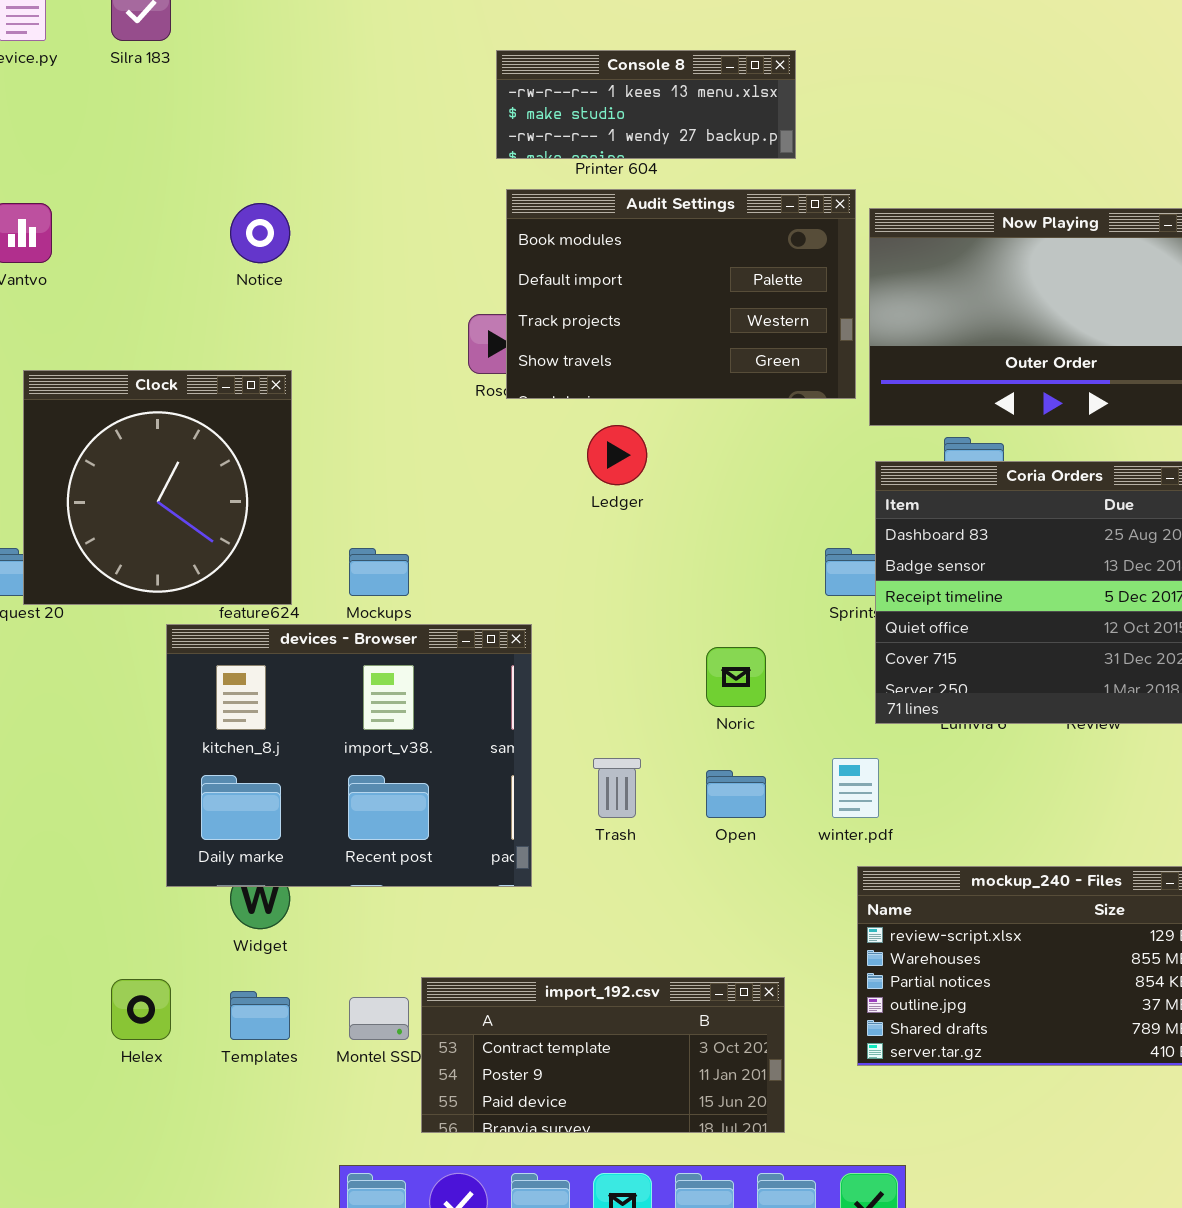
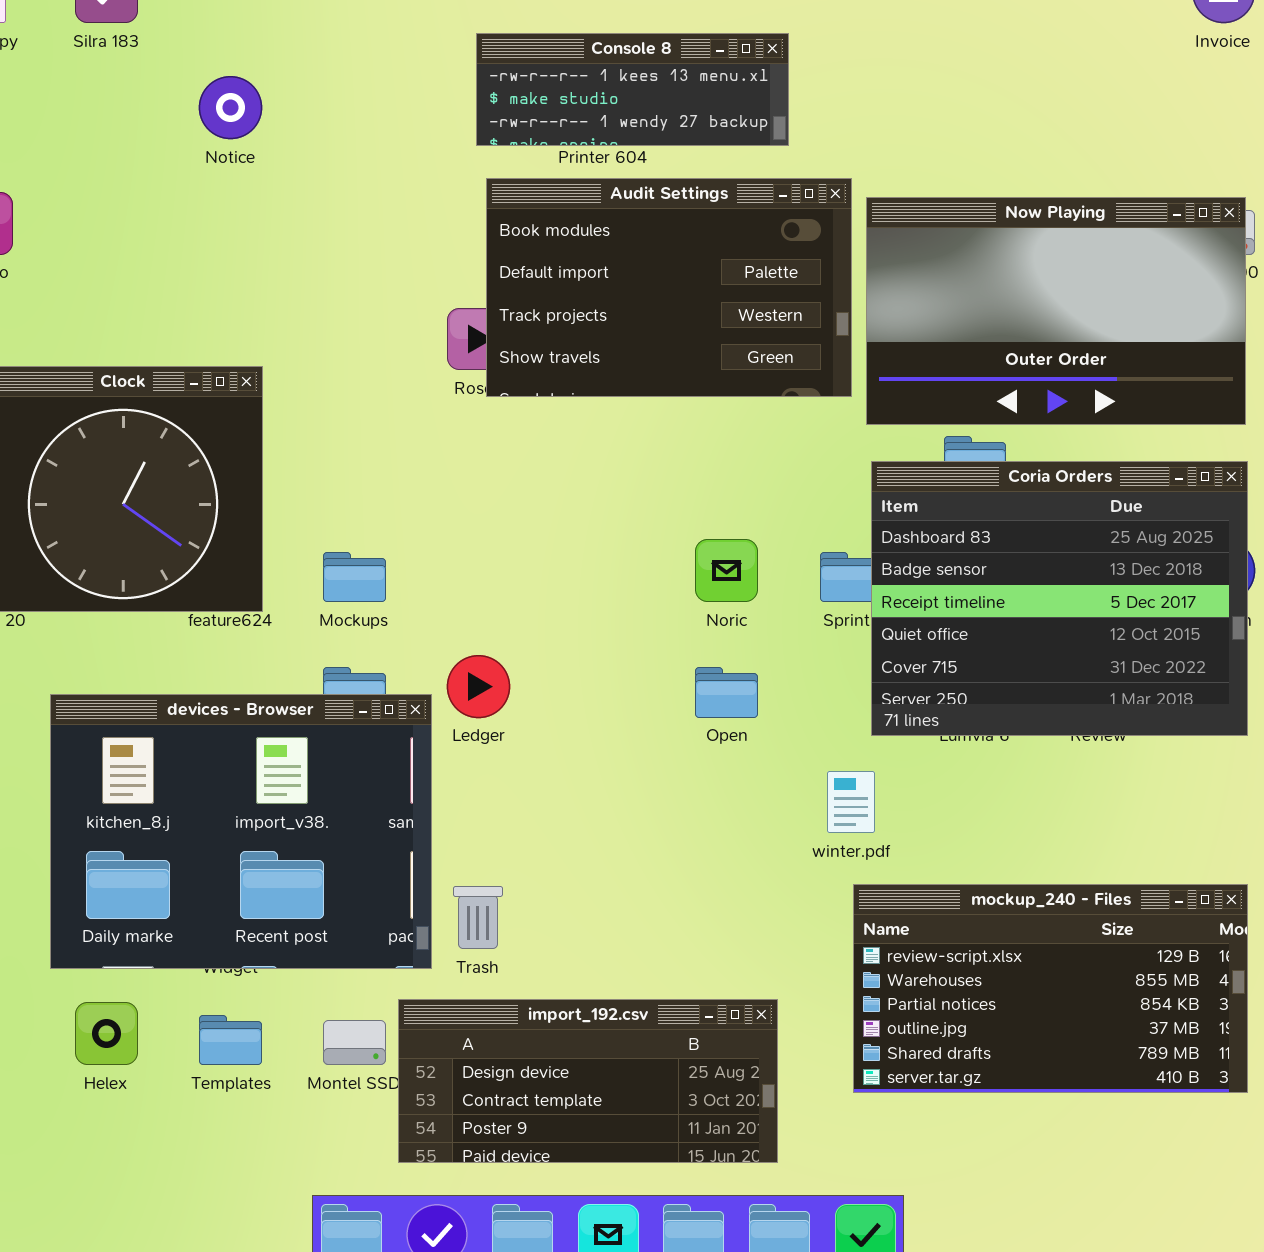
Notice: [230,203,290,263] -> [199,76,262,139], moved
Ledger: [587,425,647,485] -> [447,655,510,718], moved
devices - Browser: [166,624,532,887] -> [50,694,432,969], moved
Noric: [706,647,766,707] -> [695,539,758,602], moved
Trash: [593,758,641,818] -> [453,886,503,949], moved
Open: [706,770,766,818] -> [695,667,758,718], moved
import_192.csv: [421,977,785,1133] -> [398,999,778,1163], scrolled up 1 row

